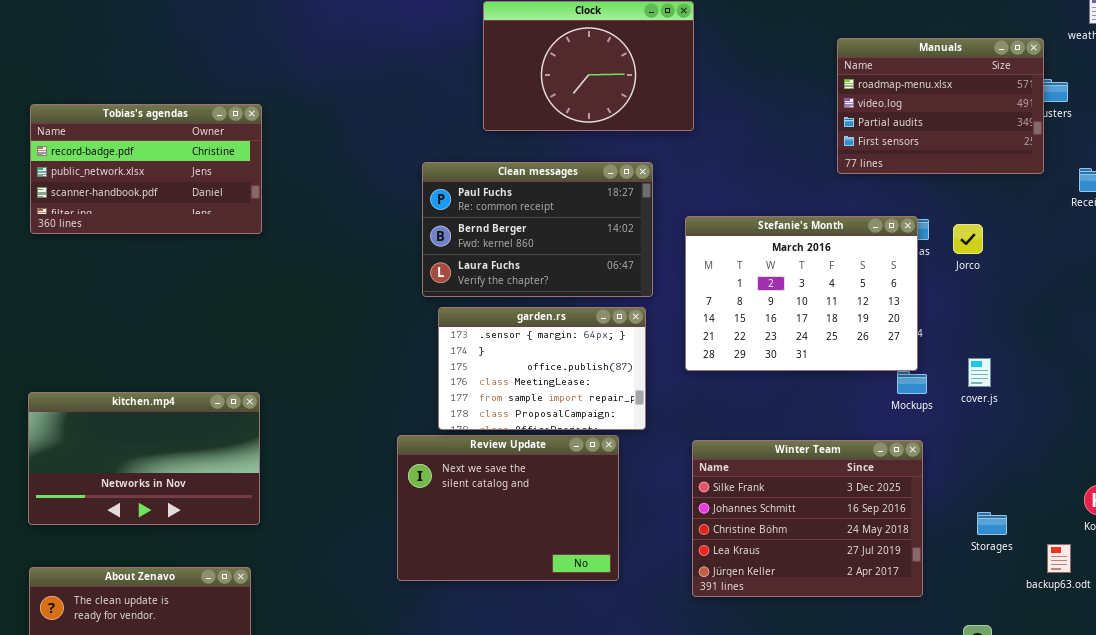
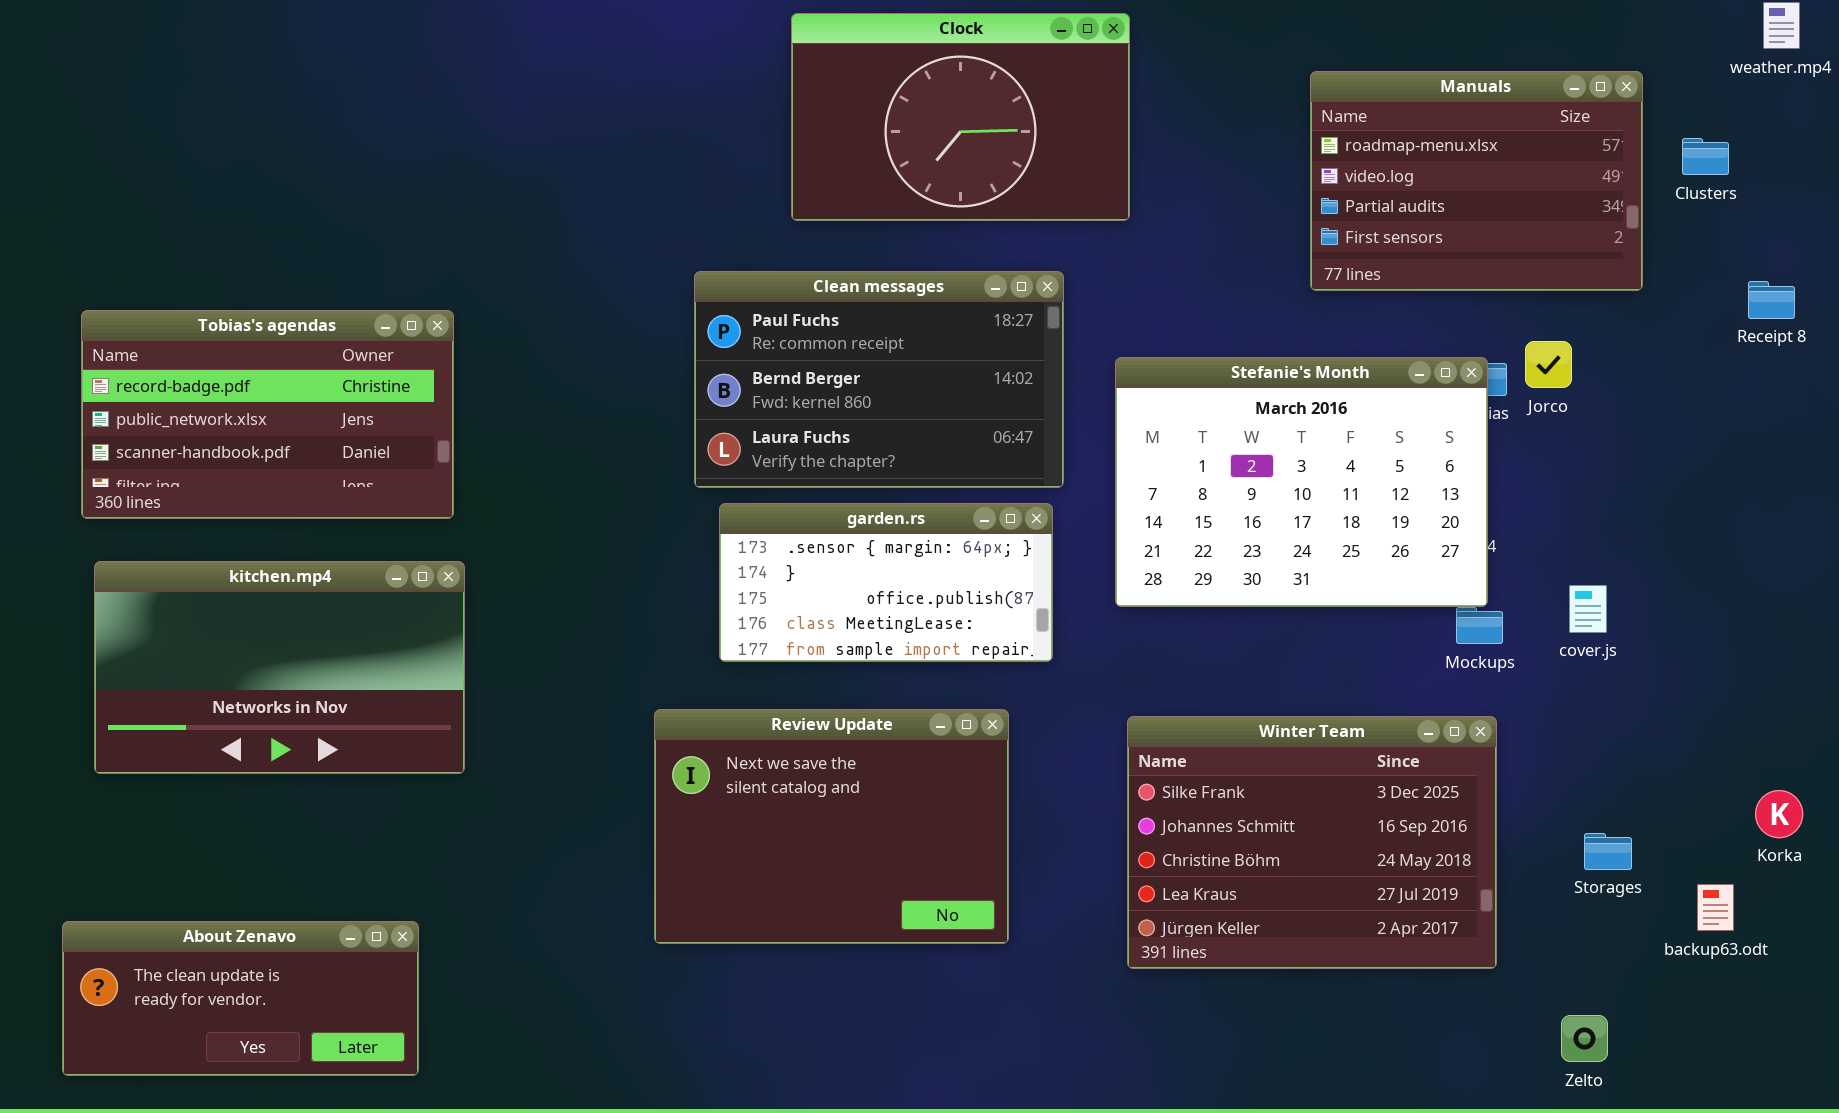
Manuals: [837,38,1044,174] -> [1310,71,1643,291], moved
Tobias's agendas: [30,104,262,234] -> [81,310,454,519], moved
Jorco: [953,224,983,254] -> [1525,341,1572,388], moved
garden.rs: [438,307,646,430] -> [719,503,1053,662], resized
kitchen.mp4: [28,392,260,525] -> [94,561,465,774], moved

